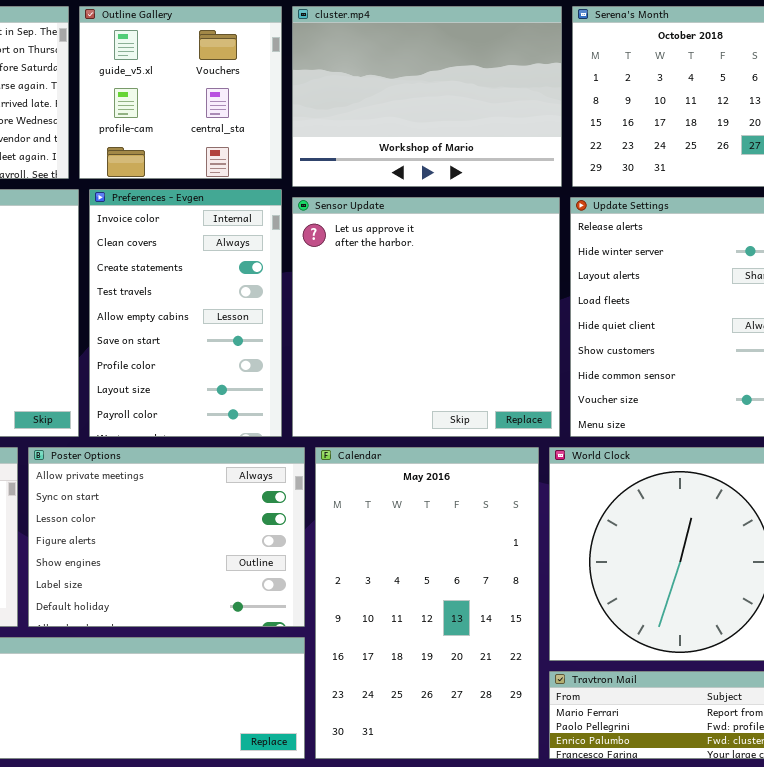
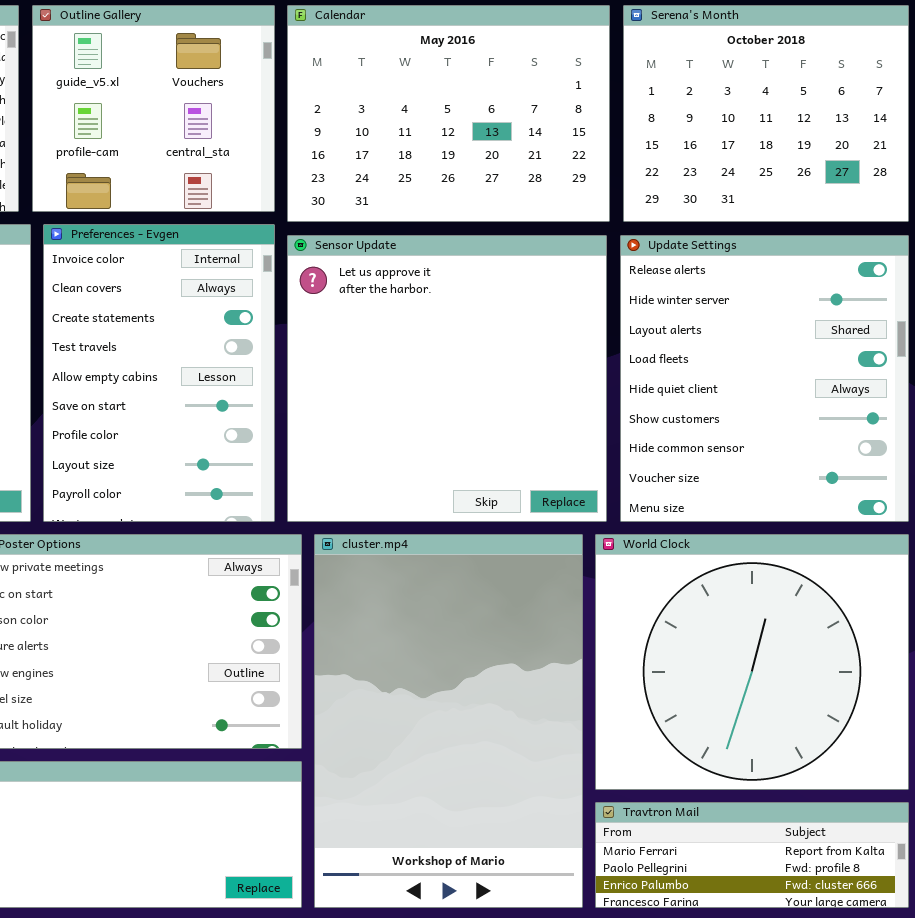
cluster.mp4: [292,6,562,187] -> [314,534,583,908], moved, resized
Calendar: [315,447,539,759] -> [287,5,610,222], moved, resized

